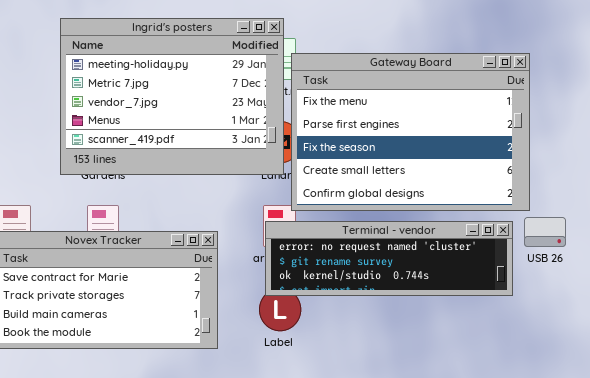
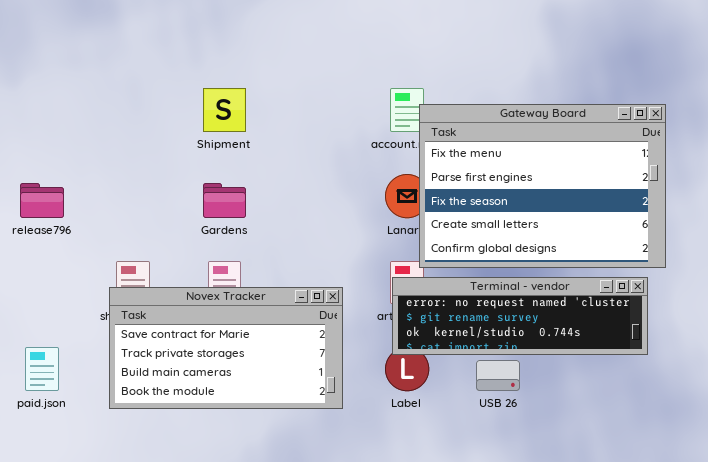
Ingrid's posters: [60,18,284,175] -> none, closed
USB 26: [524,217,566,247] -> [476,360,520,391], moved

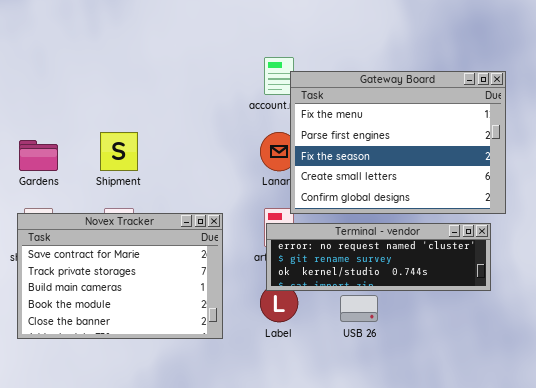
Shipment: [203,88,246,132] -> [100,132,138,171], moved
Gardens: [203,183,246,218] -> [19,140,58,171], moved
Novex Tracker: [109,287,343,409] -> [17,213,223,339], resized

